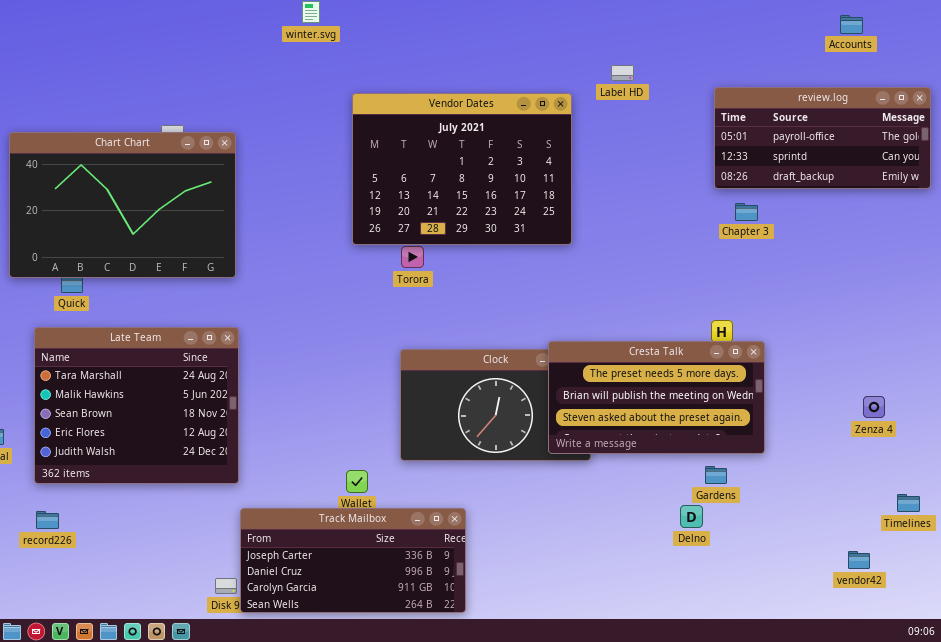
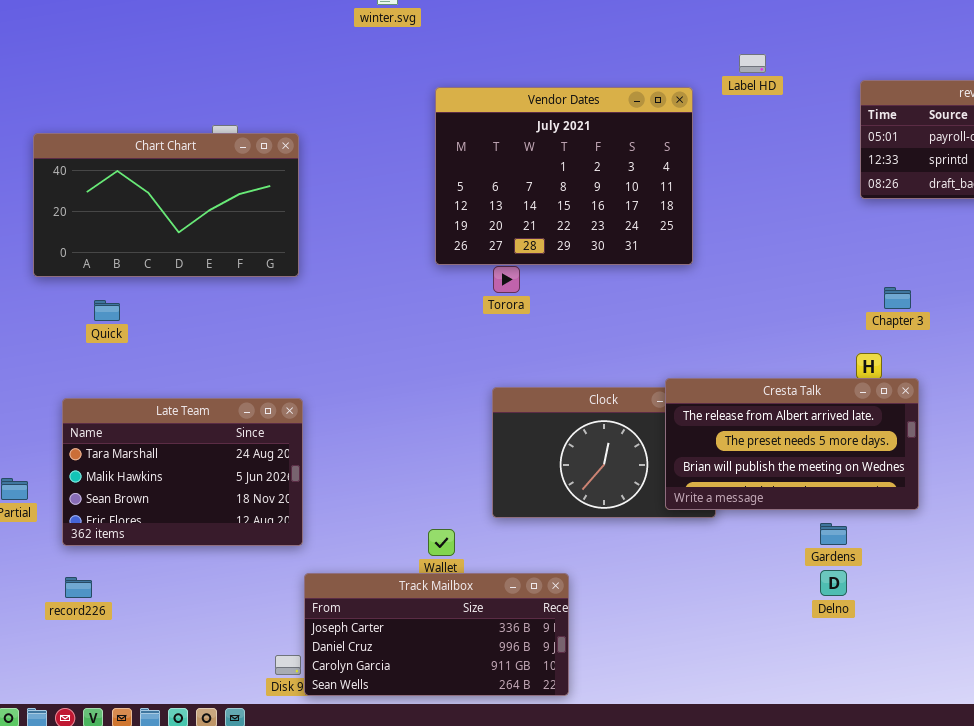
Chart Chart: [9,132,236,278] -> [33,133,299,277], resized
Chapter 3: [735,203,758,221] -> [884,287,911,309], moved
Late Team: [34,327,239,484] -> [62,398,303,546], resized
Cresta Talk: [548,341,765,454] -> [665,378,919,510], scrolled up 1 row
Gardens: [705,466,727,484] -> [820,523,847,545], moved

